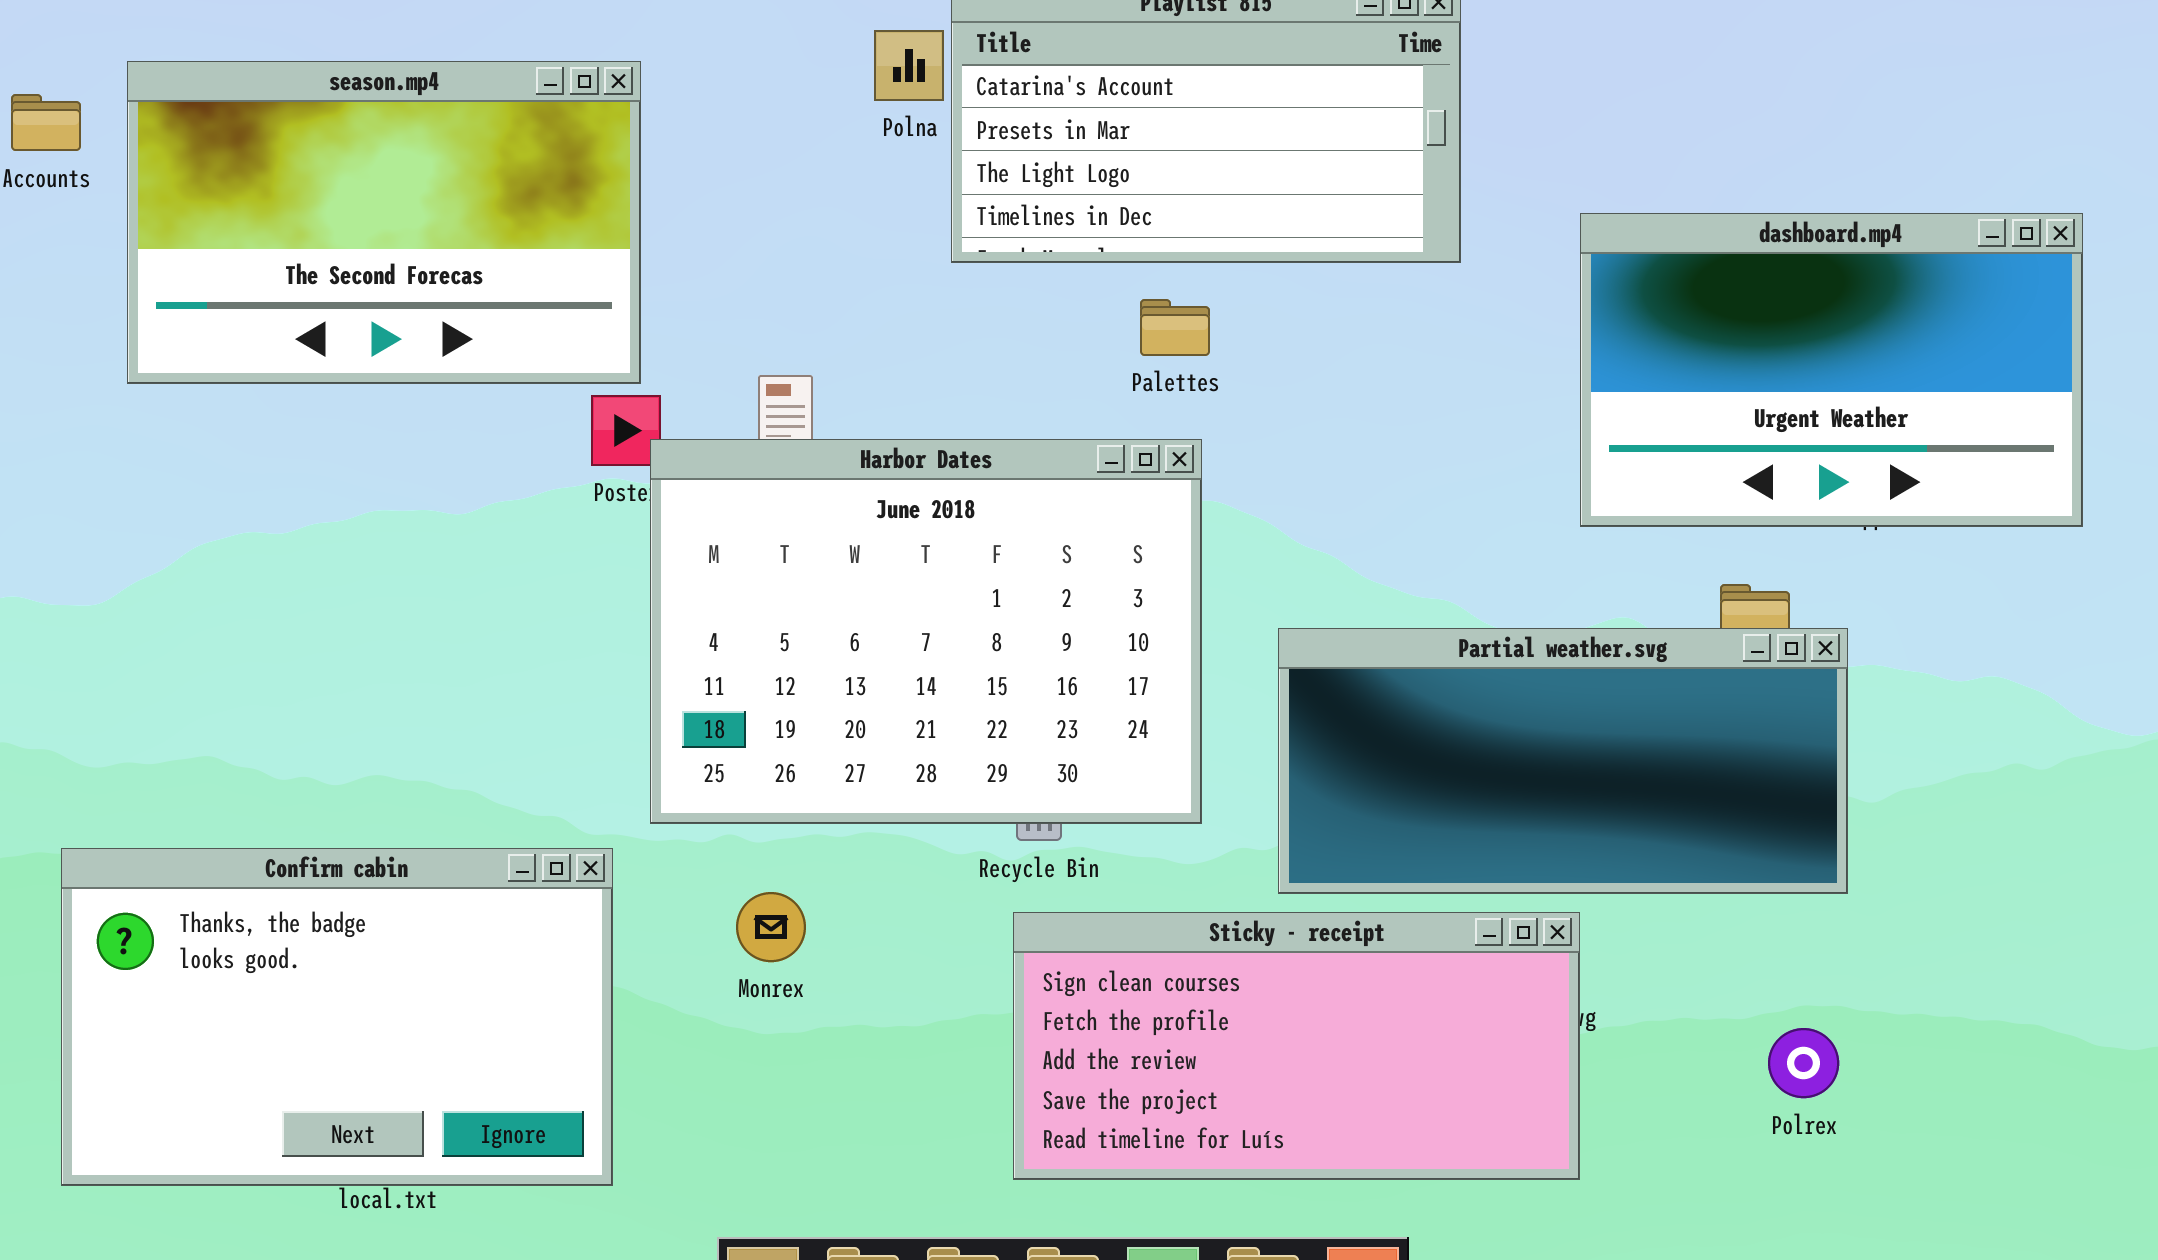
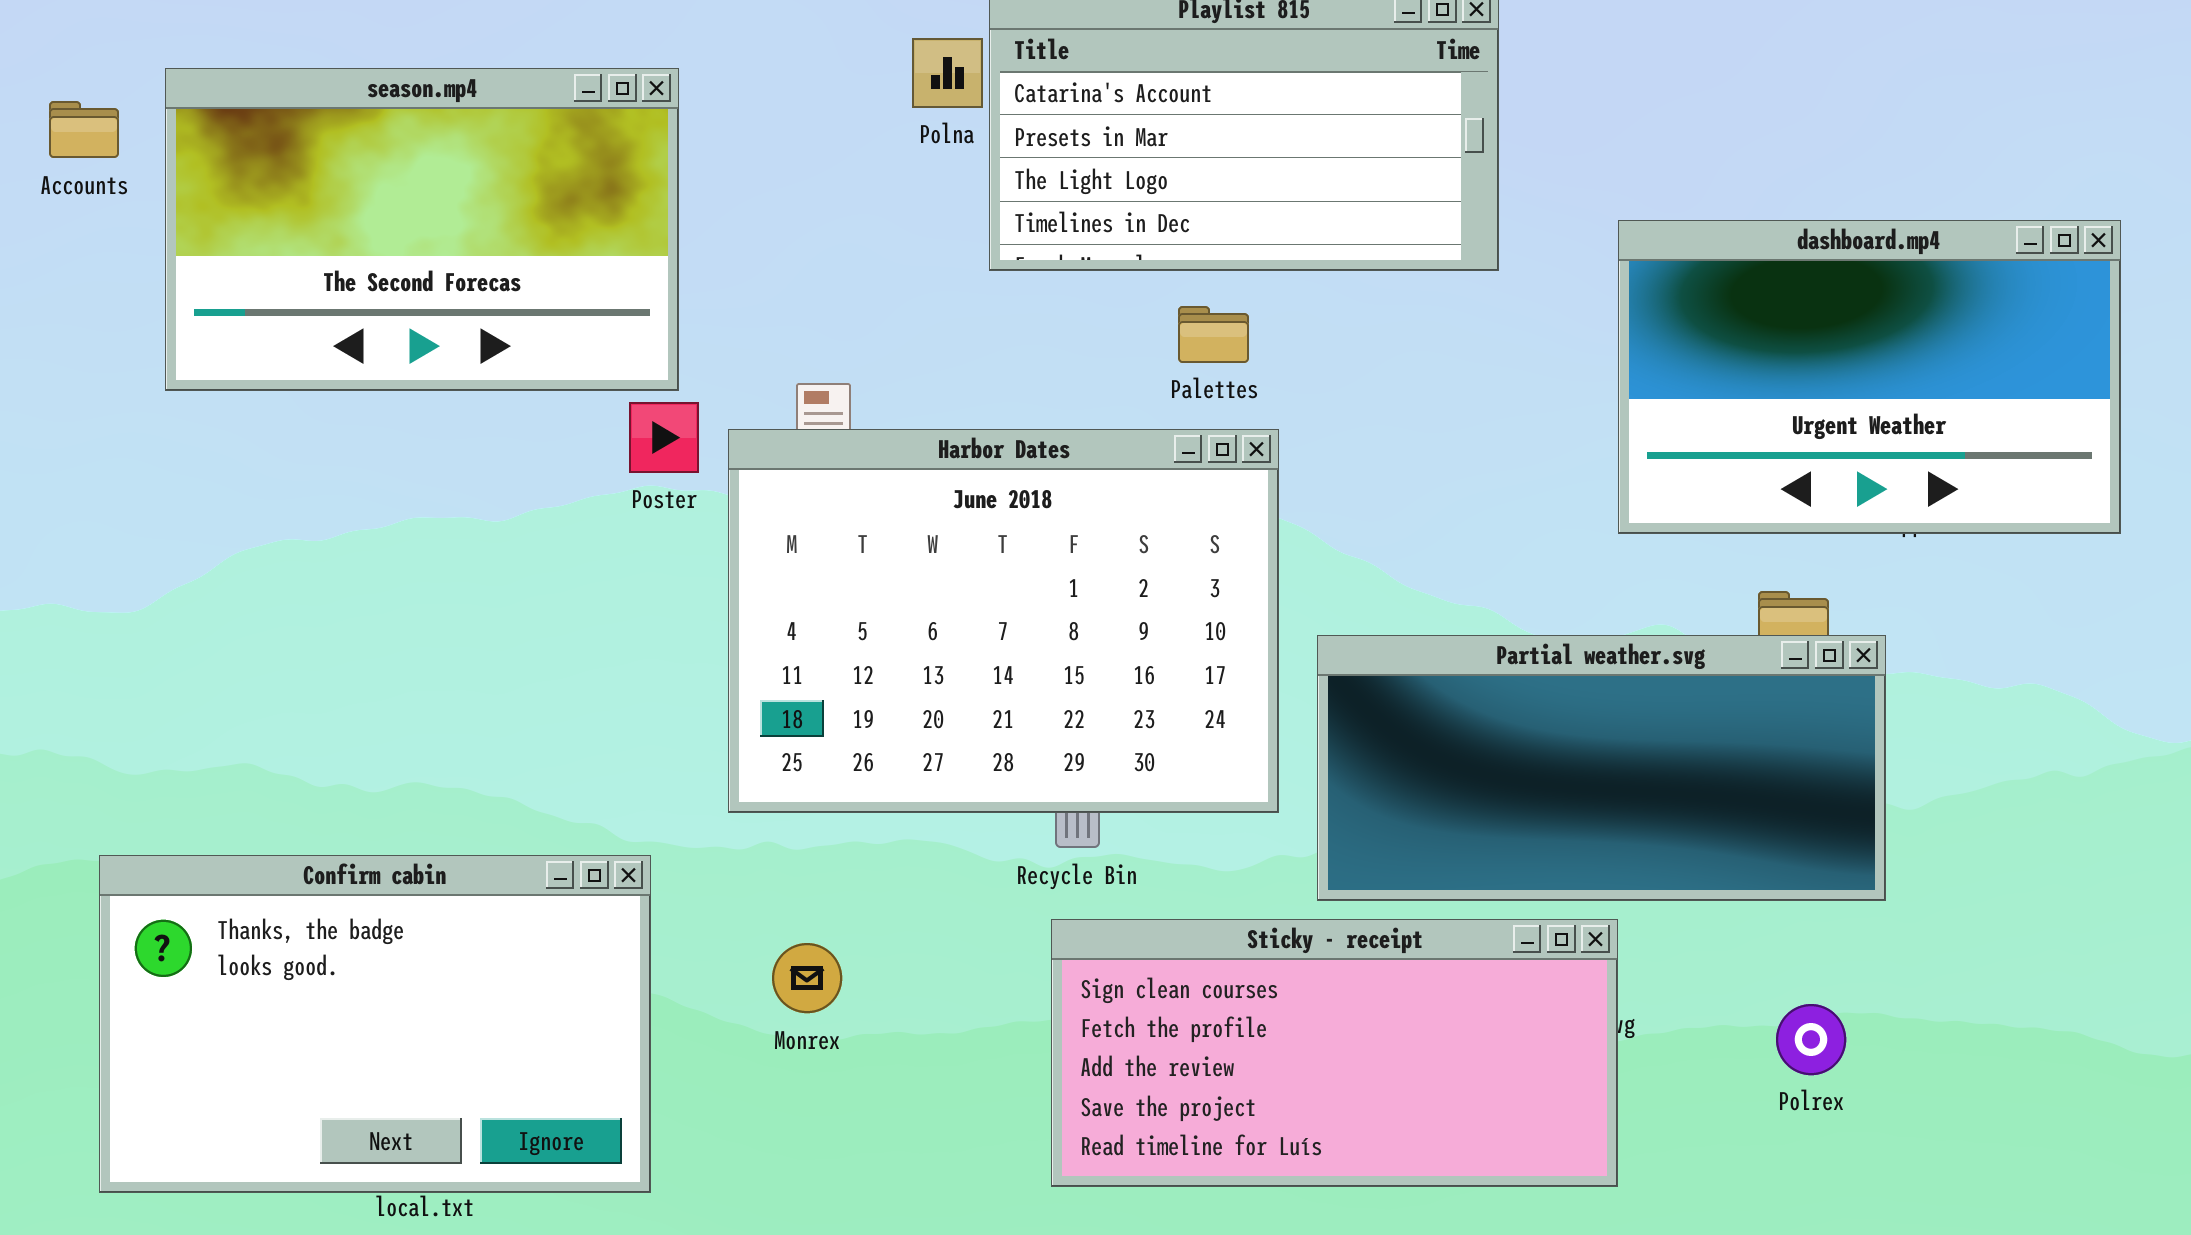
Harbor Dates: [650,439,1202,824] -> [728,429,1279,813], moved
Monrex: [736,892,806,962] -> [772,943,842,1013], moved
Polrex: [1768,1028,1839,1098] -> [1776,1004,1846,1075], moved

